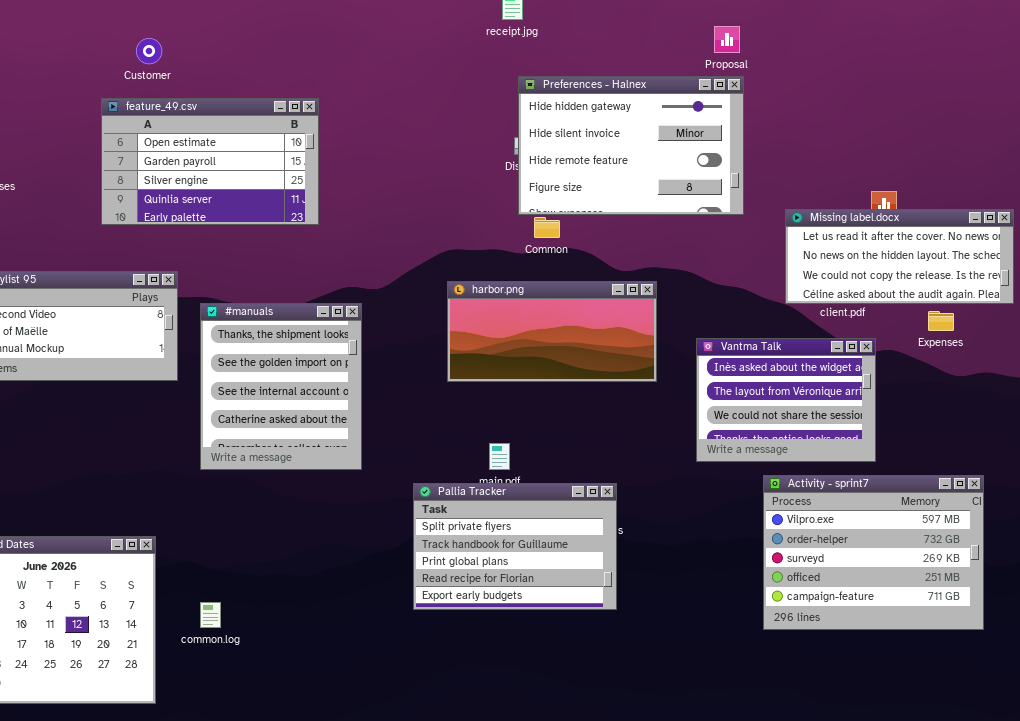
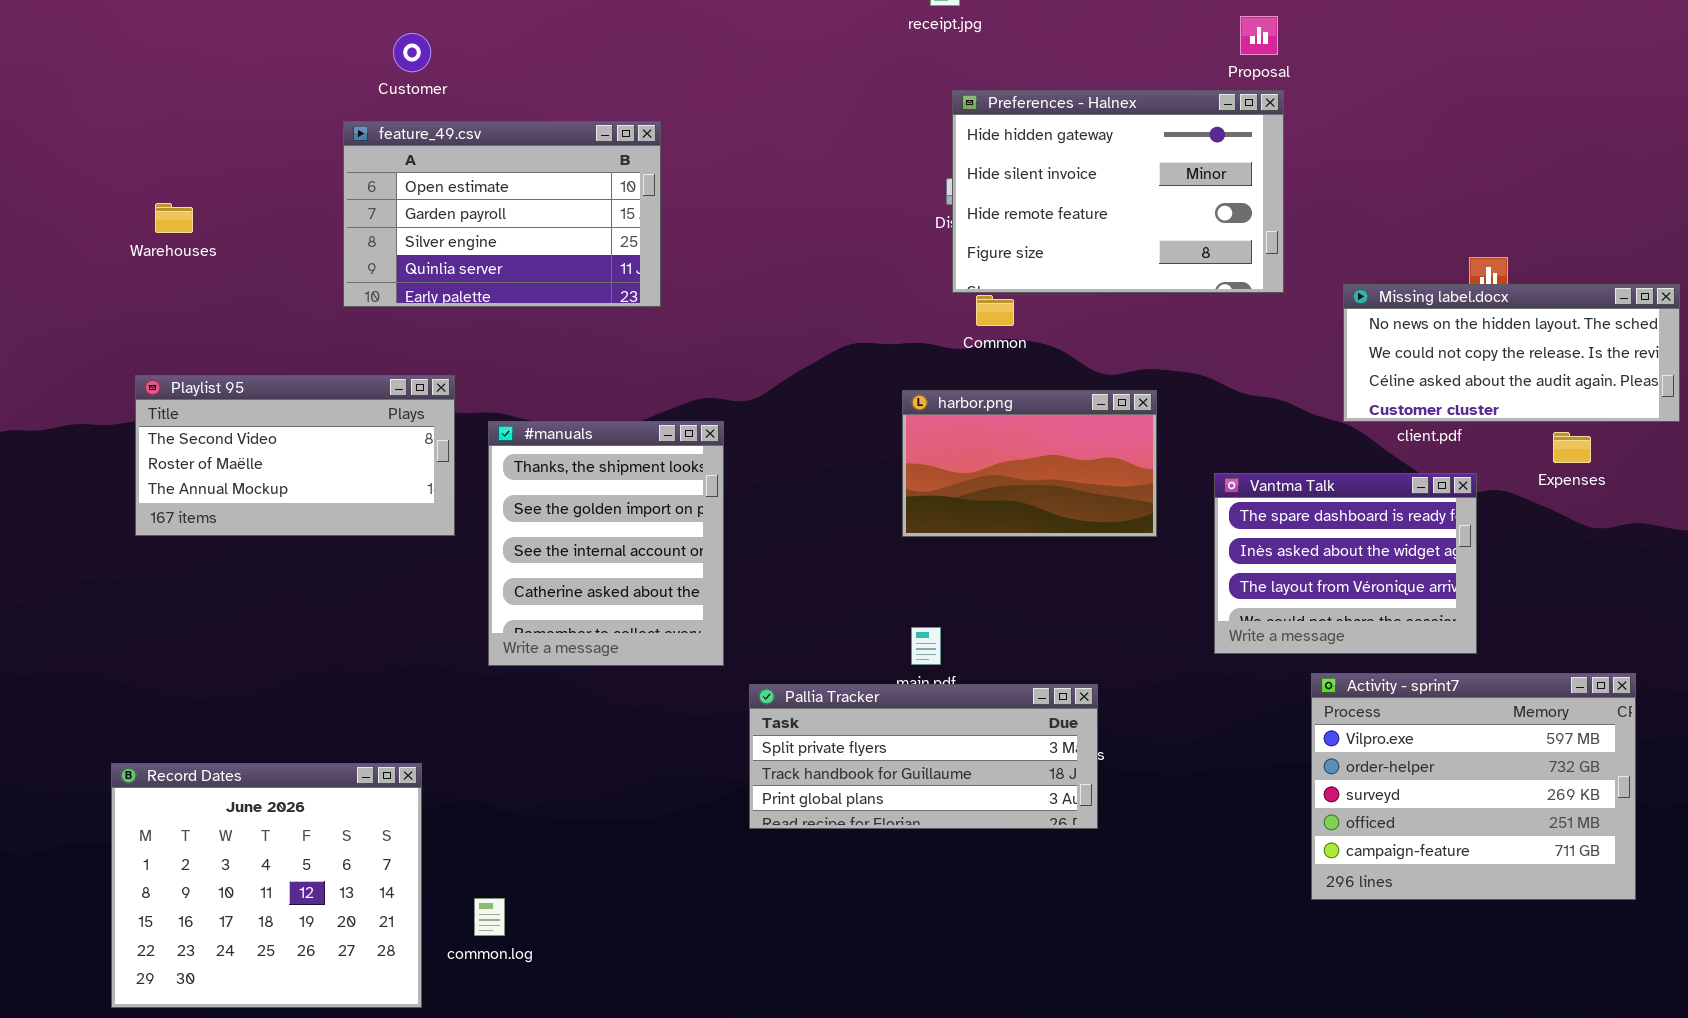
Missing label.docx: [785,209,1014,304] -> [1343,284,1680,422], scrolled down 1 row
harbor.png: [447,281,657,382] -> [902,390,1157,537], resized
Vantma Talk: [696,338,876,462] -> [1214,473,1477,654], scrolled up 1 row
Pallia Tracker: [413,483,617,610] -> [749,684,1098,829], resized
common.log: [200,602,221,628] -> [474,898,505,936], moved

